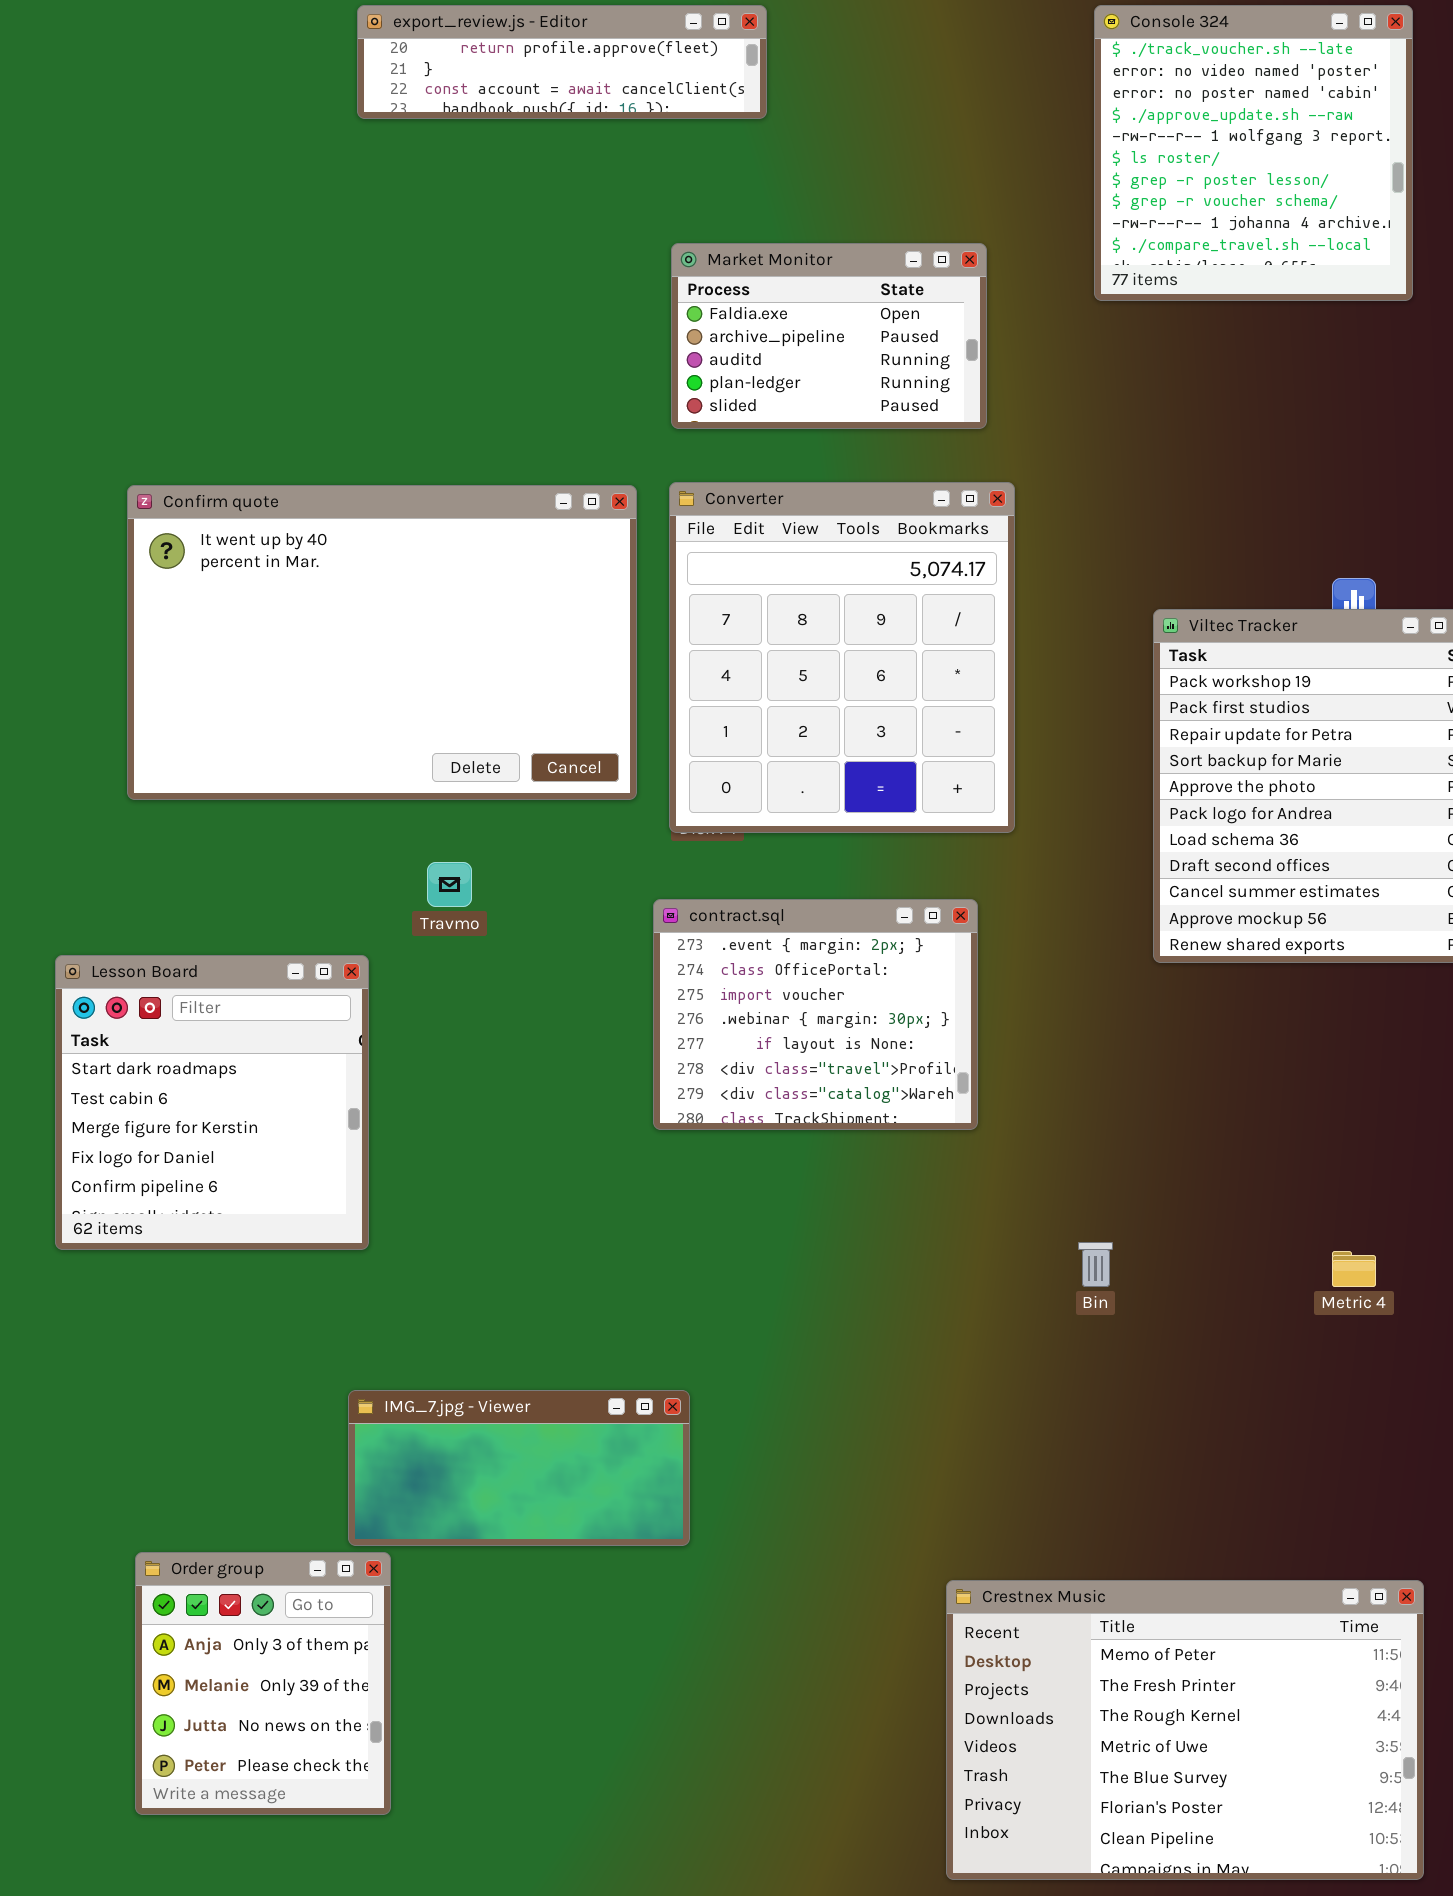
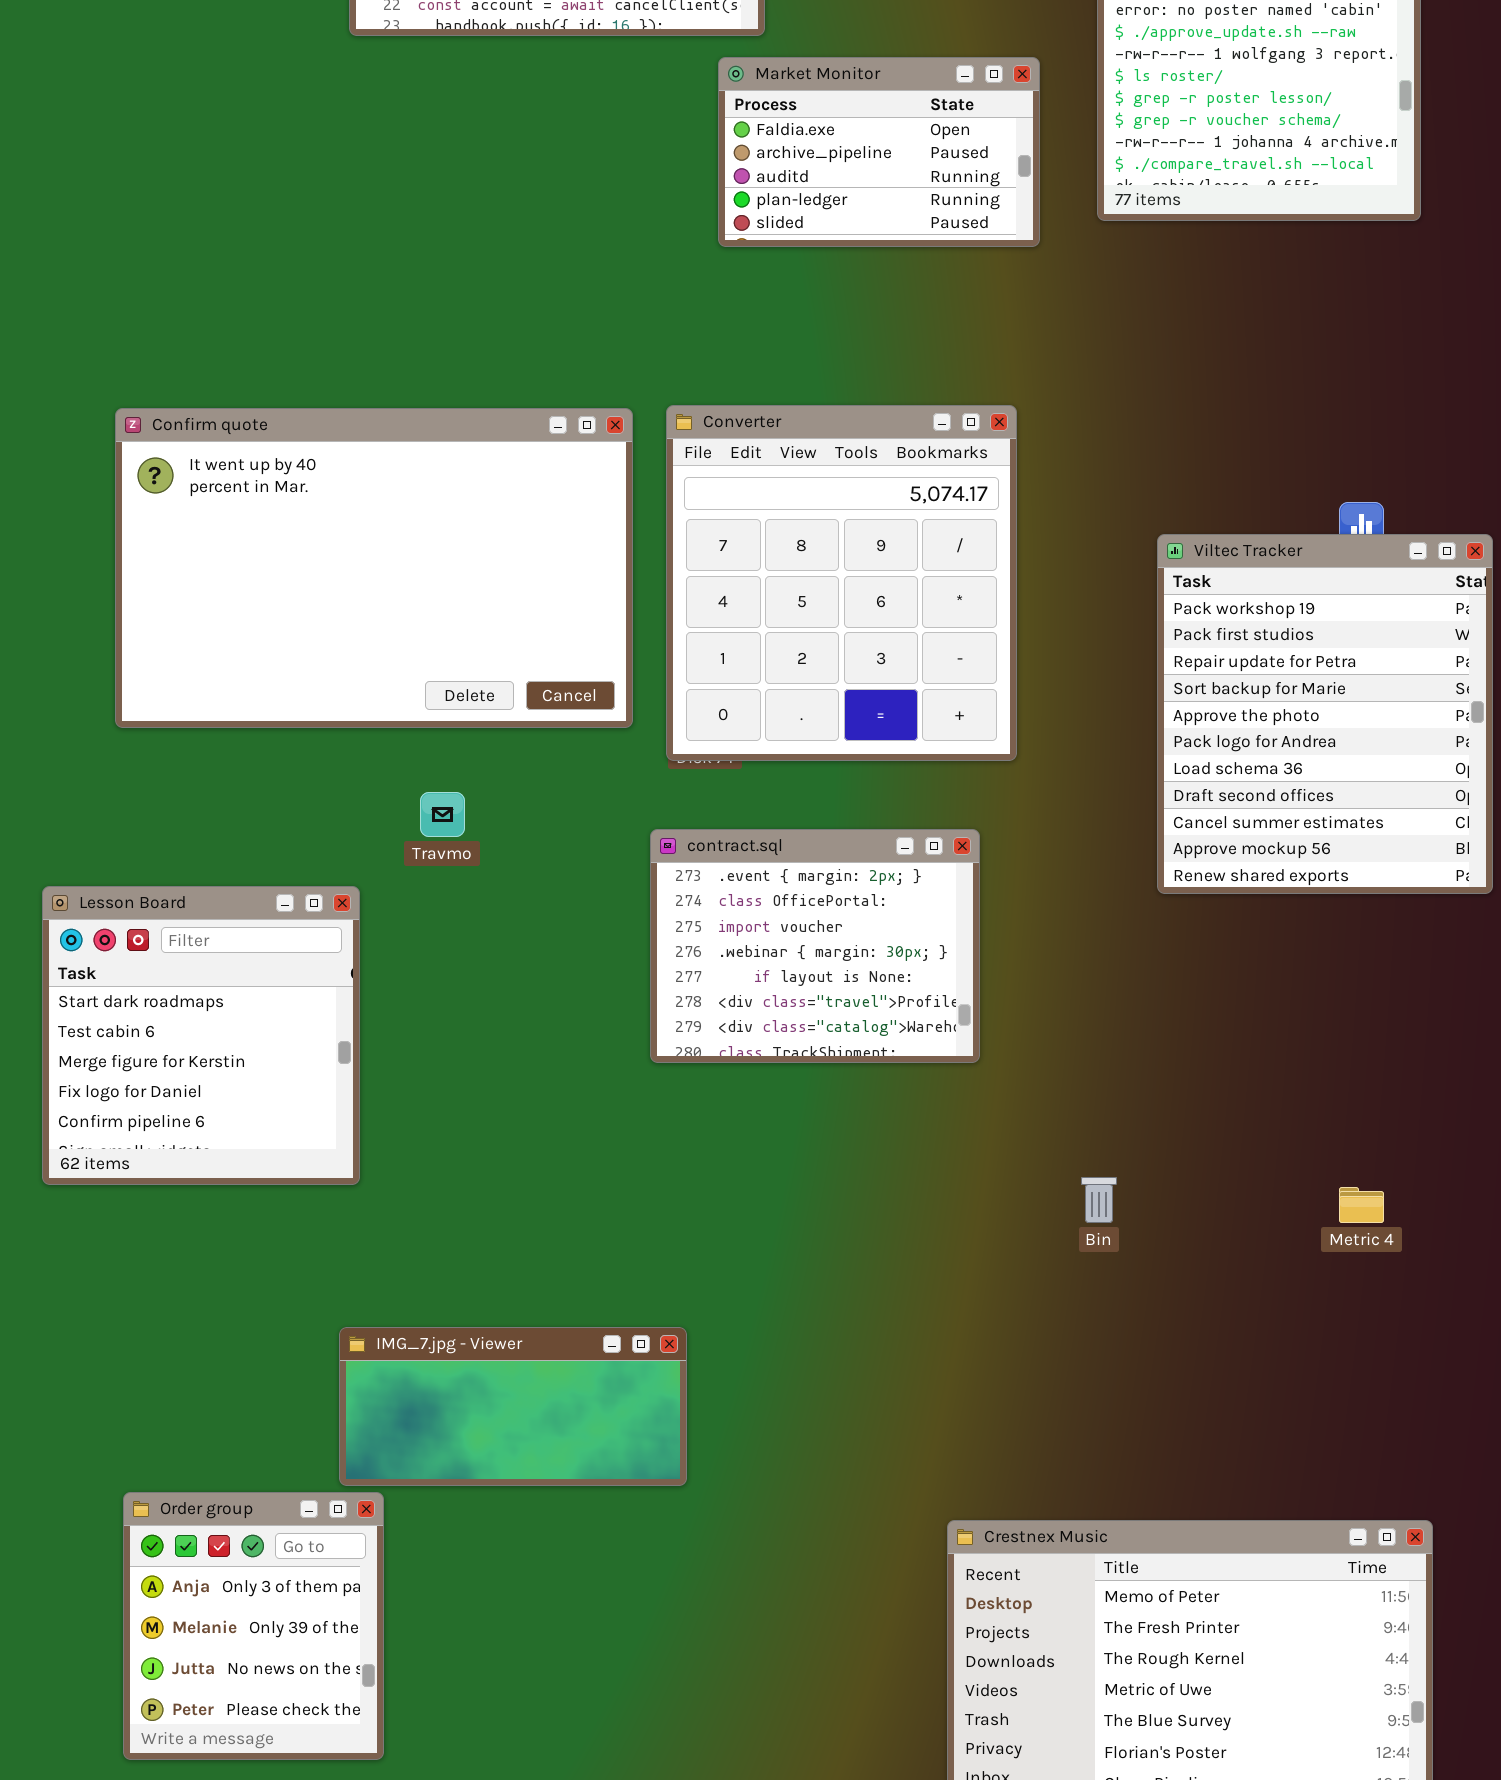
Market Monitor: [671,243,987,429] -> [718,57,1040,247], moved

